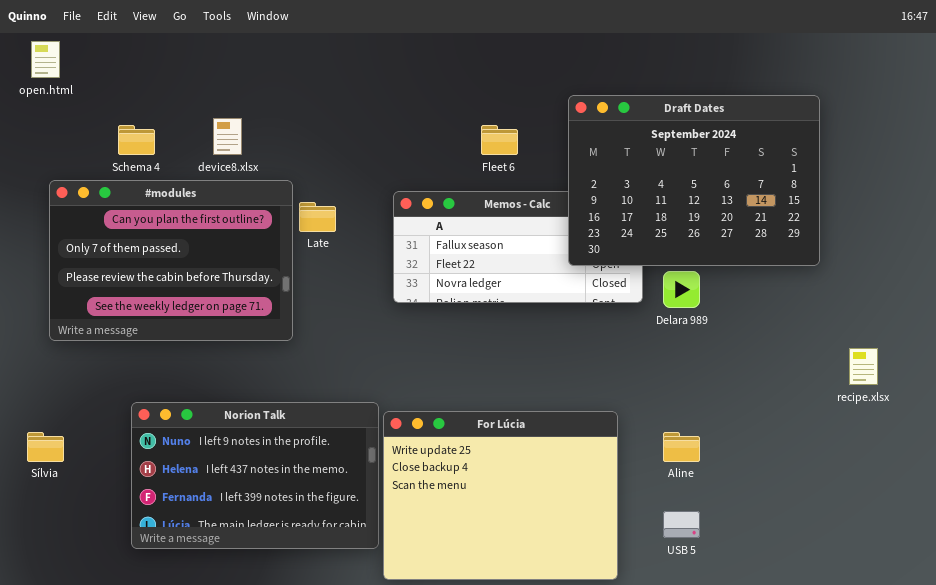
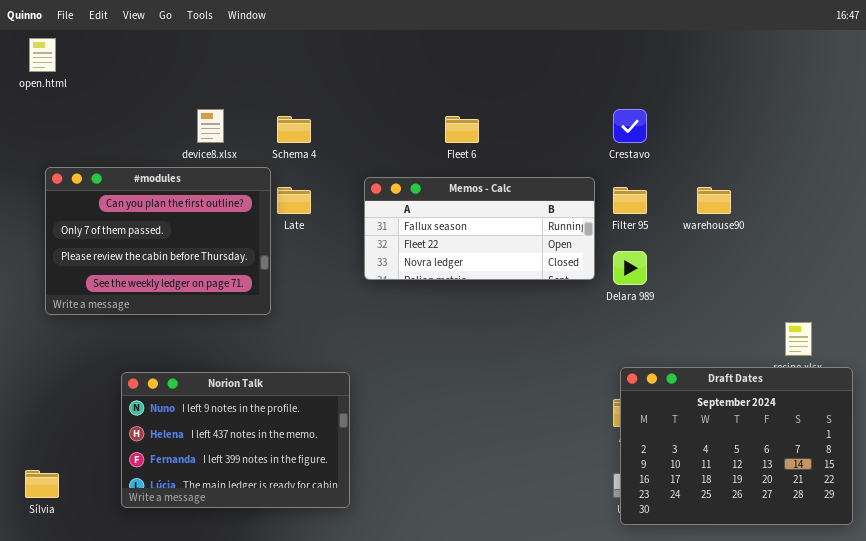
Draft Dates: [568,95,820,266] -> [620,367,853,525], moved
Schema 4: [118,125,155,155] -> [277,116,311,143], moved
For Lúcia: [383,411,618,580] -> none, closed
Sílvia: [27,432,64,462] -> [25,470,59,498], moved

